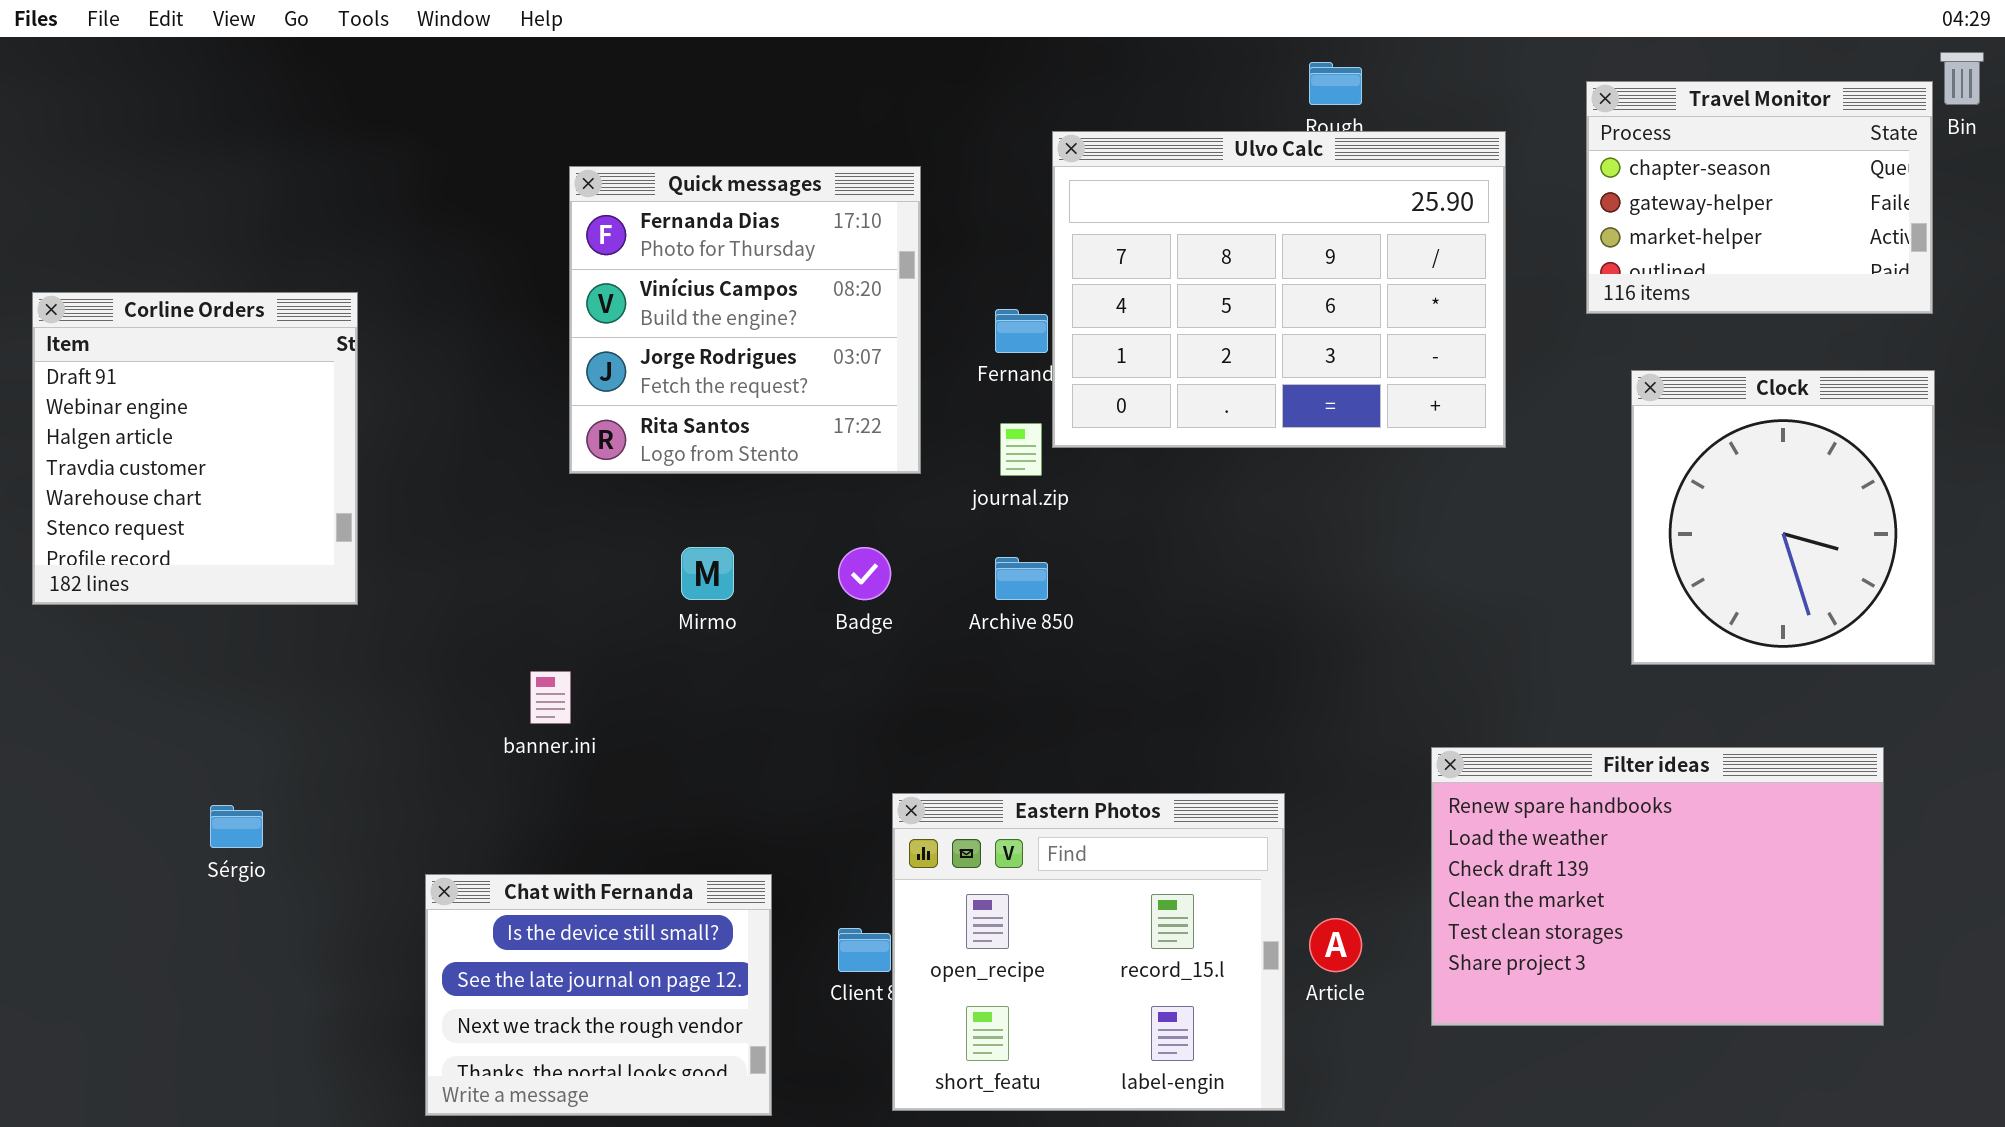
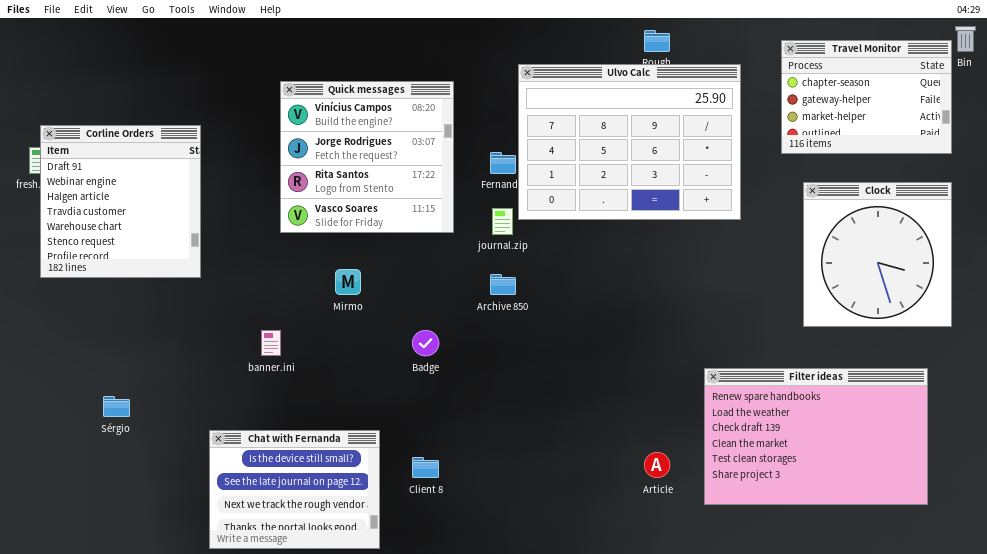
Quick messages: [569,166,921,474] -> [280,81,454,233], scrolled down 1 row
Corline Orders: [32,292,358,605] -> [40,125,201,278], moved
Badge: [838,547,891,600] -> [412,330,439,356], moved
Eastern Photos: [892,793,1285,1111] -> none, closed

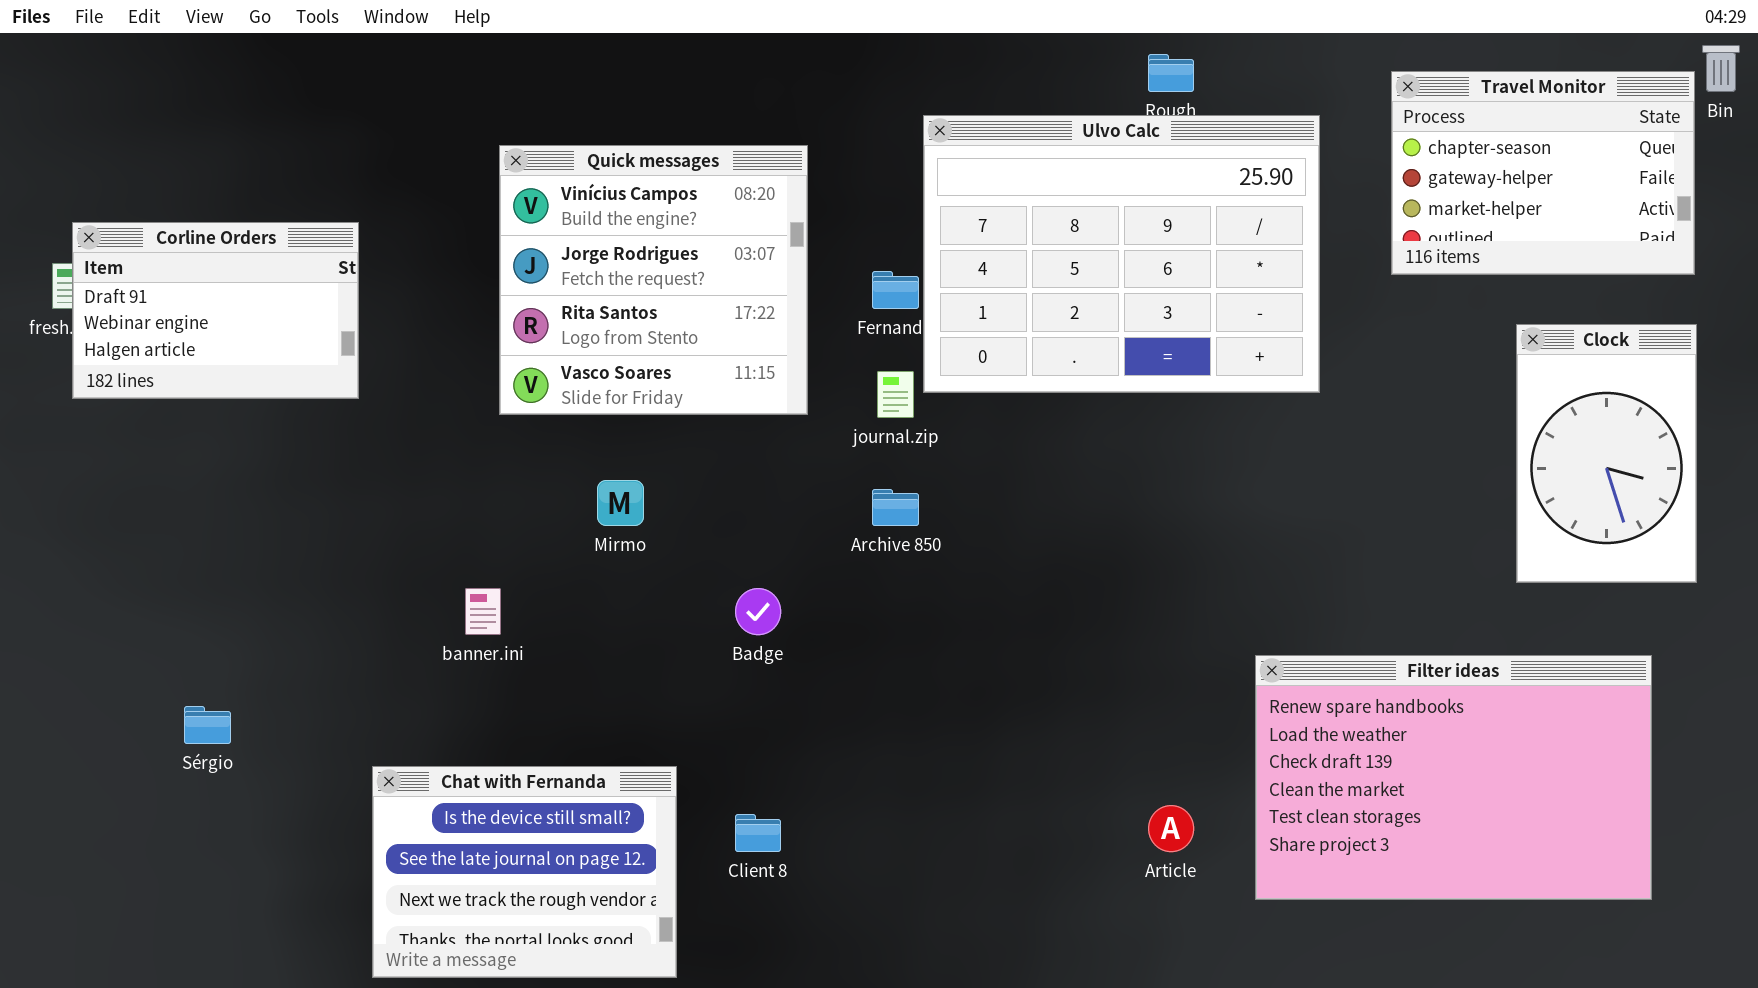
Corline Orders: [40,125,201,278] -> [72,222,359,399], resized
Clock: [803,182,952,327] -> [1516,324,1697,583], resized

